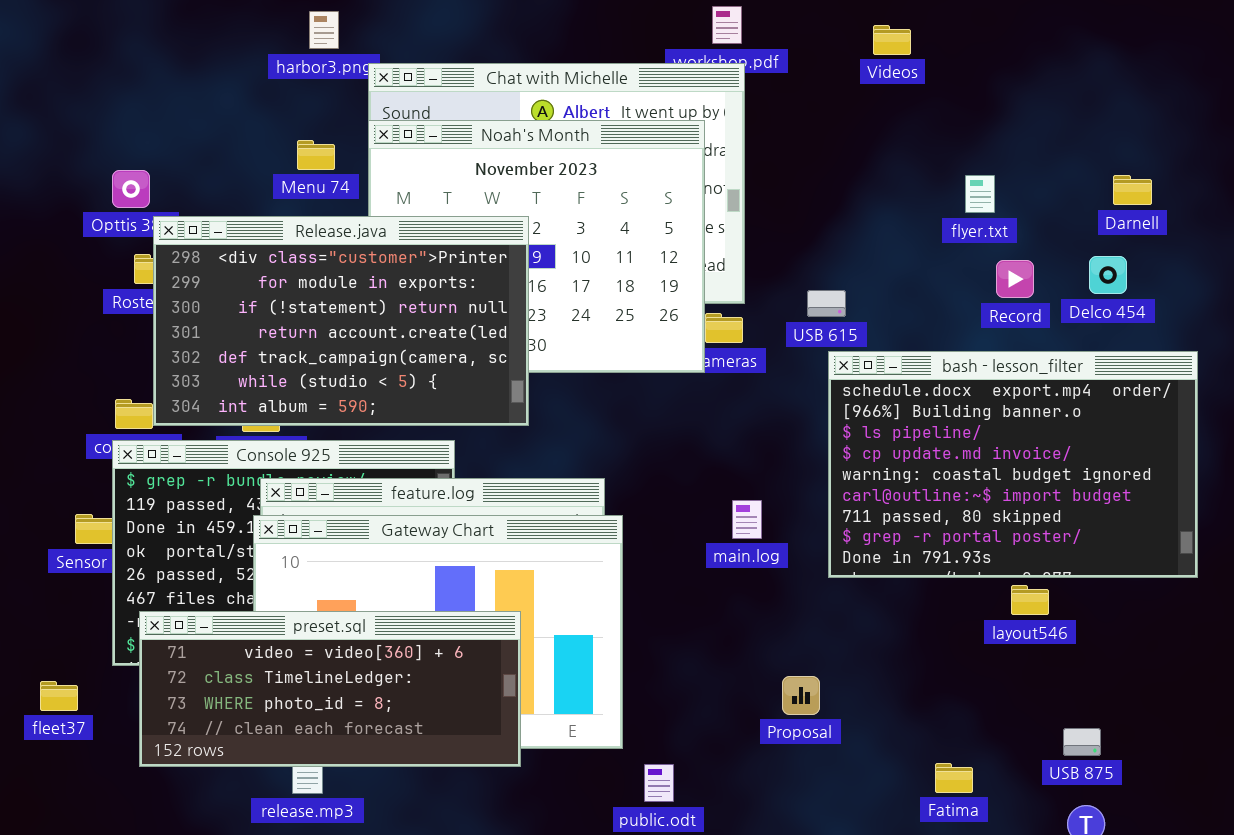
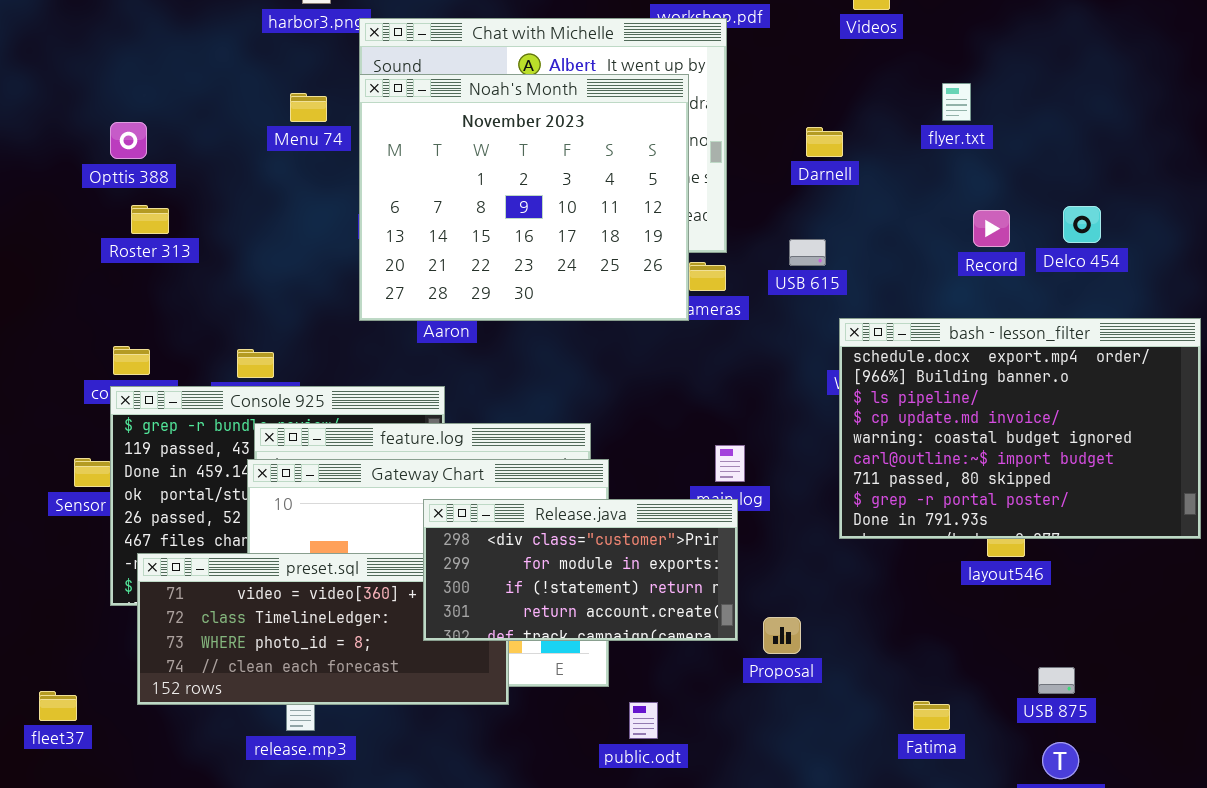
flyer.txt: [965,175,995,213] -> [942,83,971,121], moved
Darnell: [1113,175,1152,205] -> [806,127,843,157], moved
Release.java: [153,216,529,426] -> [423,499,738,641], moved, resized
bash - lesson_filter: [828,351,1198,578] -> [839,318,1201,539], moved
fleet37: [40,681,78,711] -> [39,691,77,721], moved

